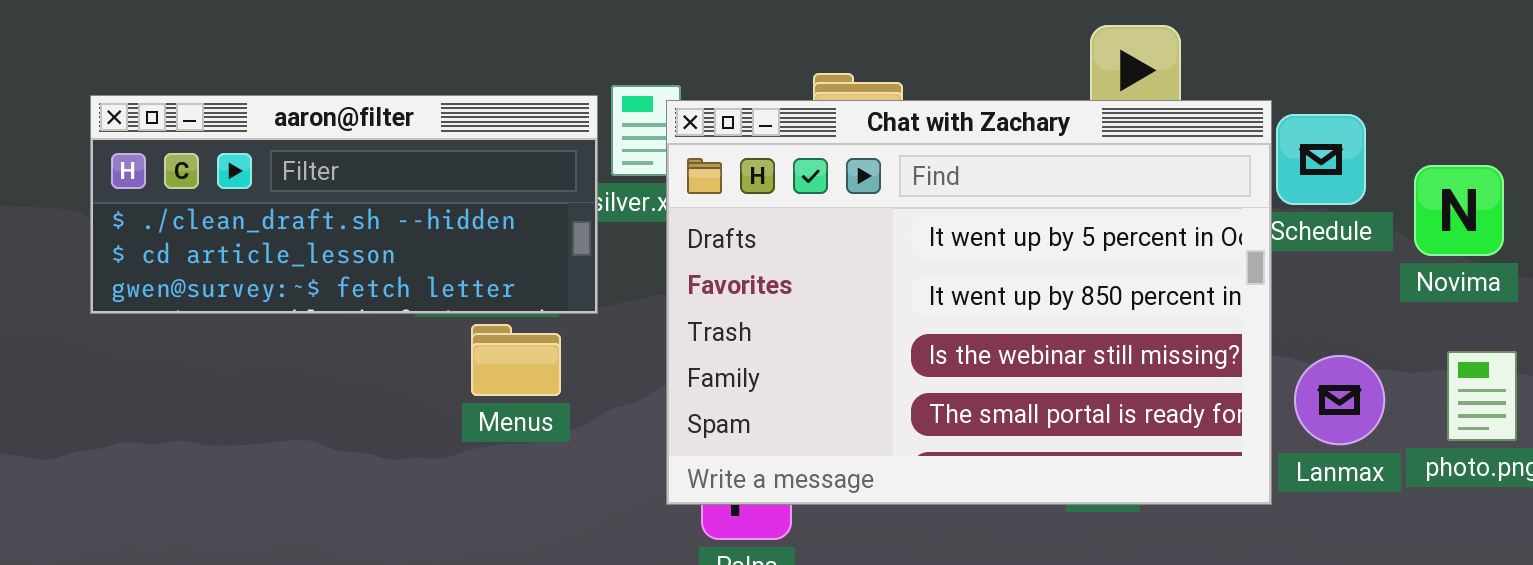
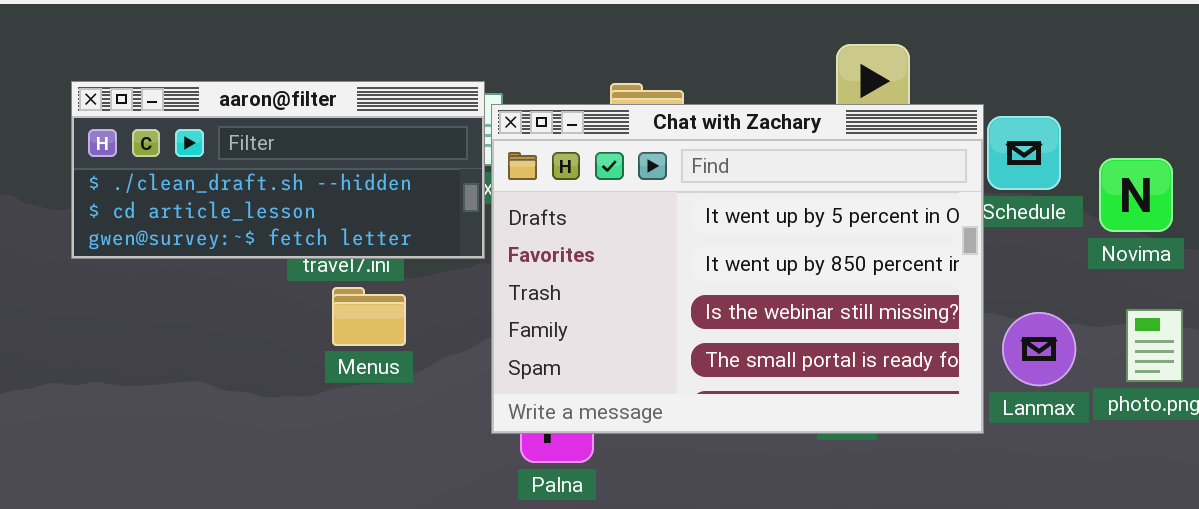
aaron@filter: [90,95,598,314] -> [71,81,485,259], moved

